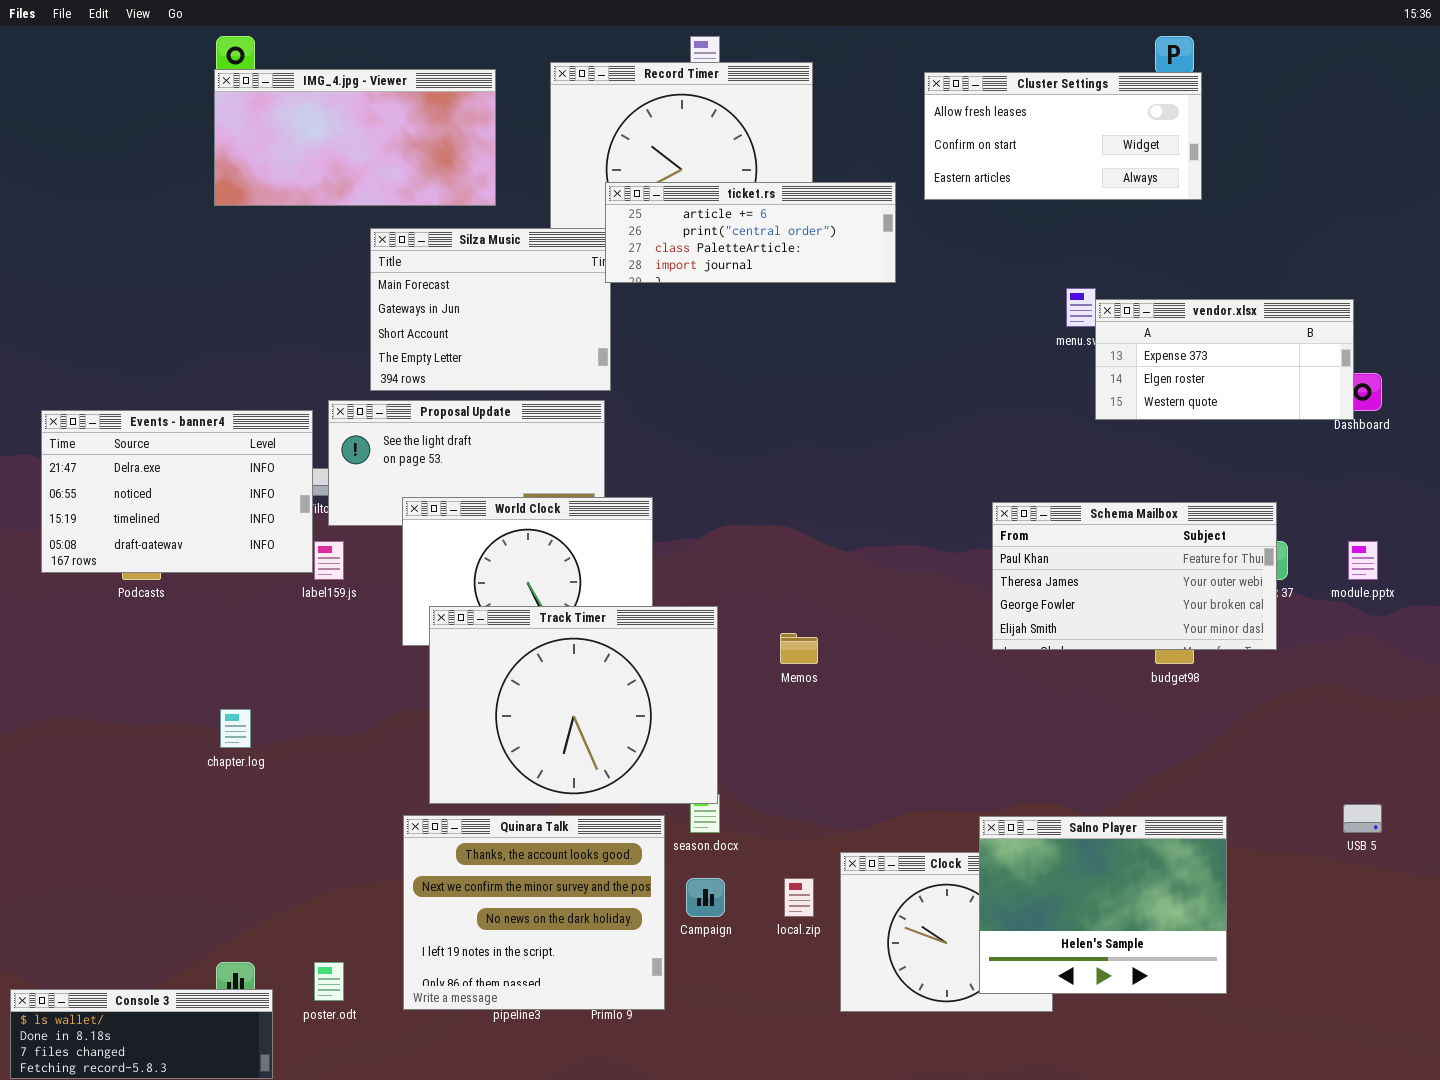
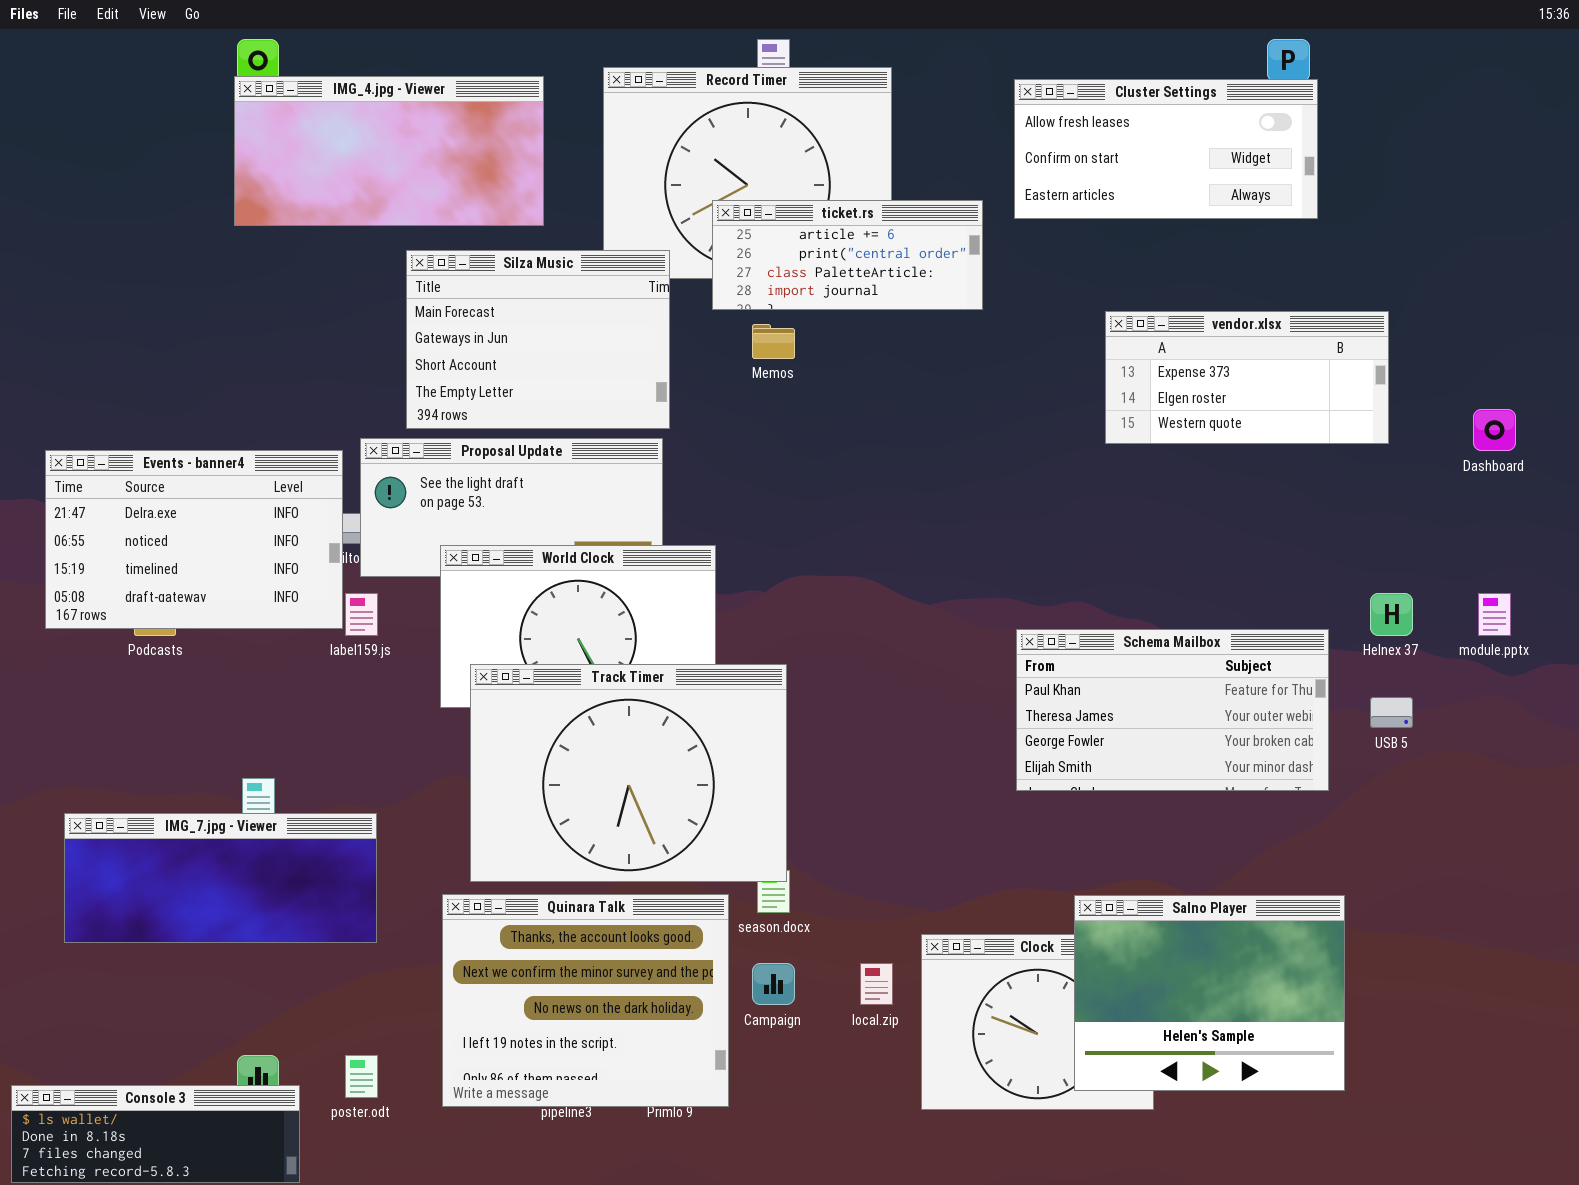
ticket.rs: [605,182,896,283] -> [712,200,983,310], resized
vendor.xlsx: [1095,299,1354,420] -> [1105,311,1389,444], moved
Schema Mailbox: [992,502,1277,650] -> [1016,629,1329,791], moved
Memos: [780,633,818,664] -> [752,324,795,359], moved
IMG_7.jpg - Viewer: none -> [64,813,377,943], opened
USB 5: [1343,804,1382,833] -> [1370,697,1413,728], moved

